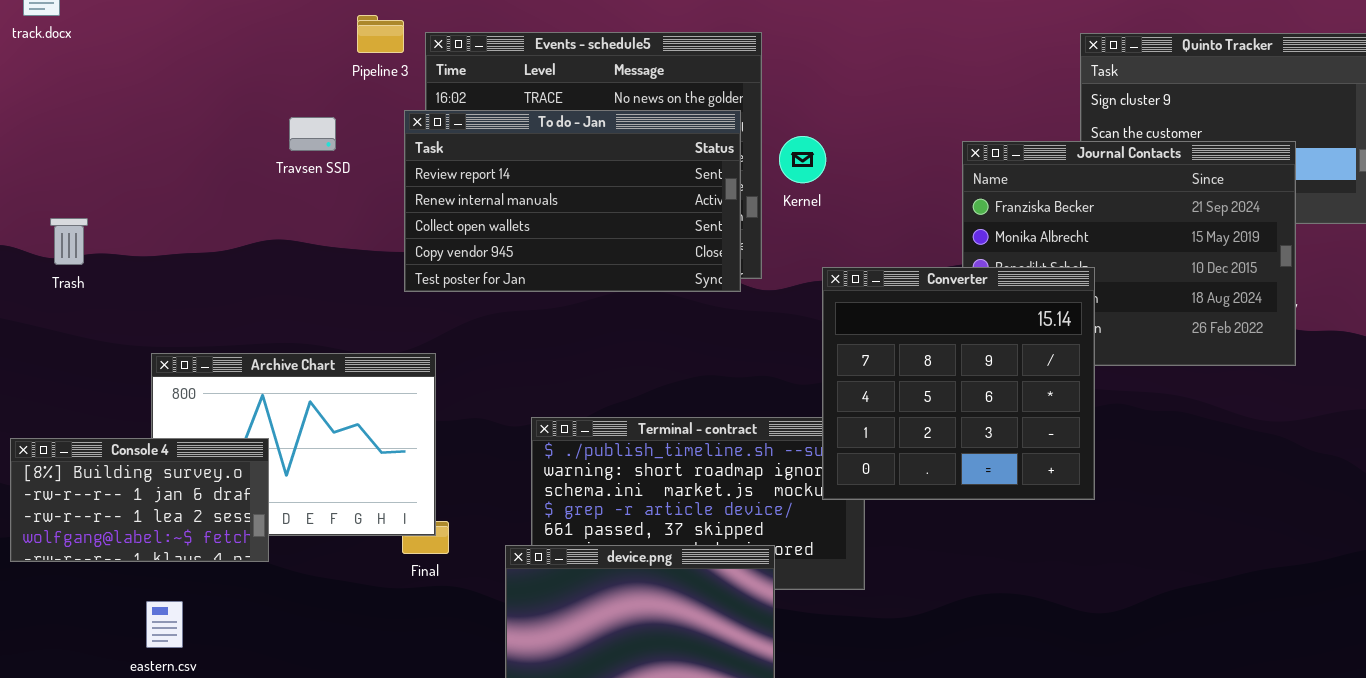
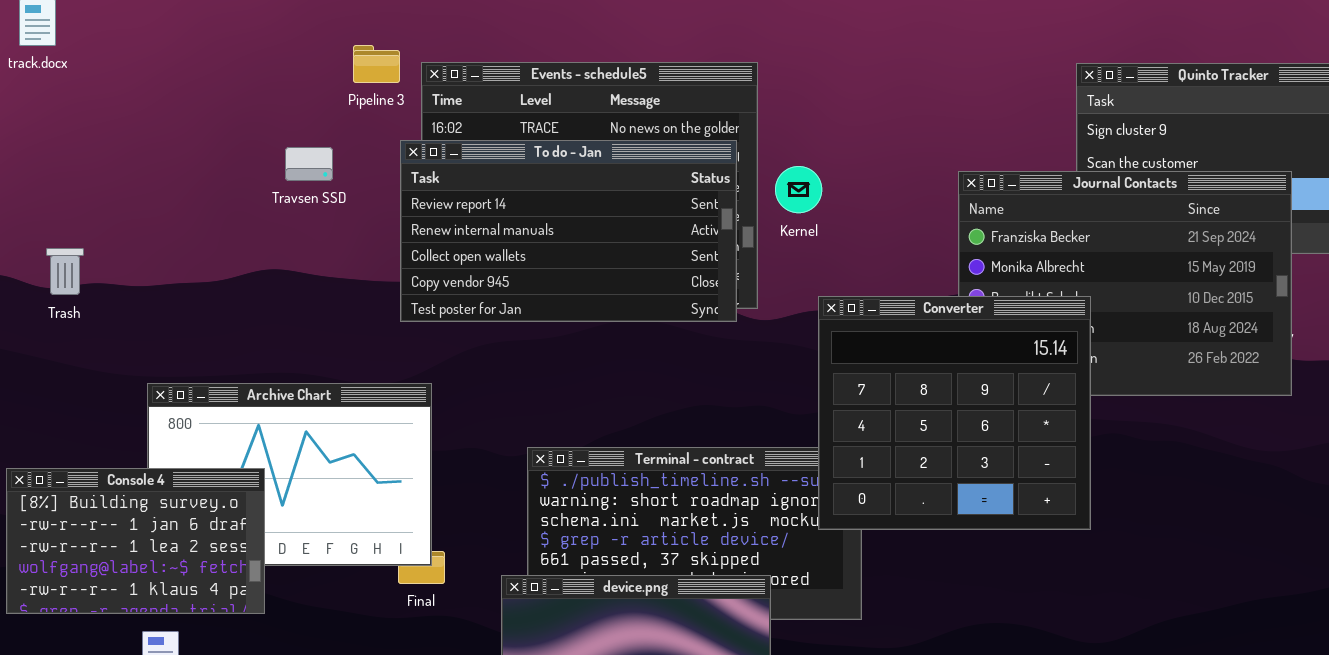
Console 4: [10,438,269,562] -> [6,468,265,614], resized

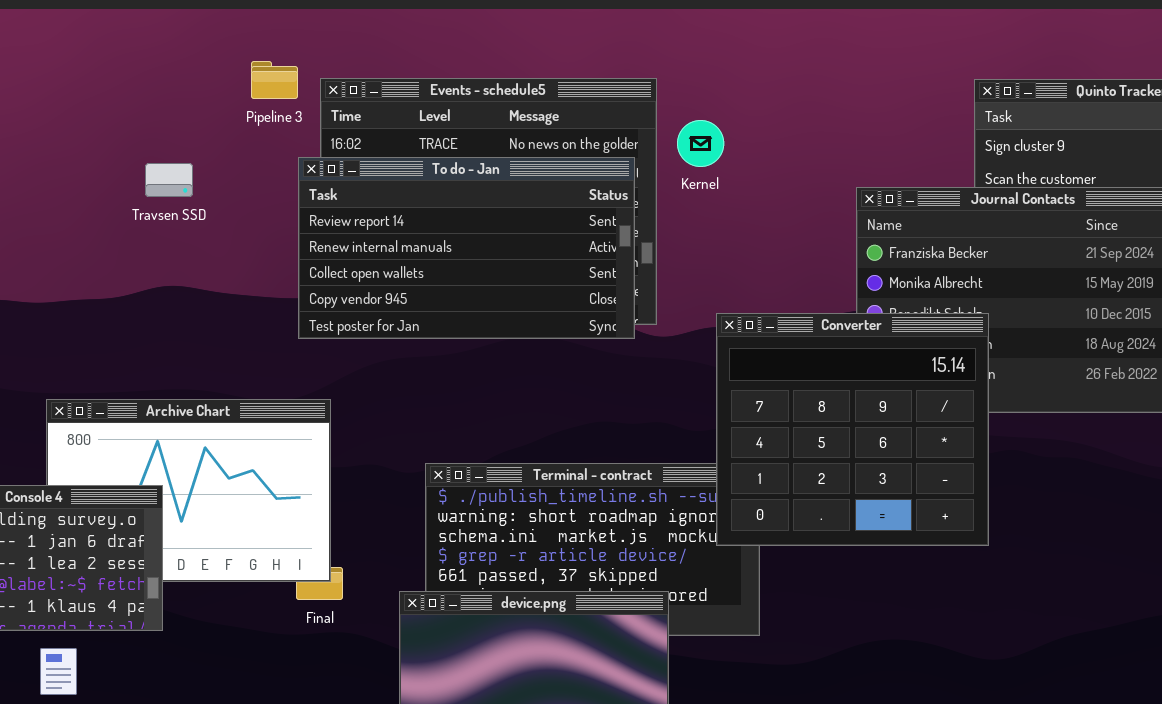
Travsen SSD: [285,147,333,181] -> [145,163,193,197], moved
Kernel: [775,166,822,213] -> [677,120,724,167], moved

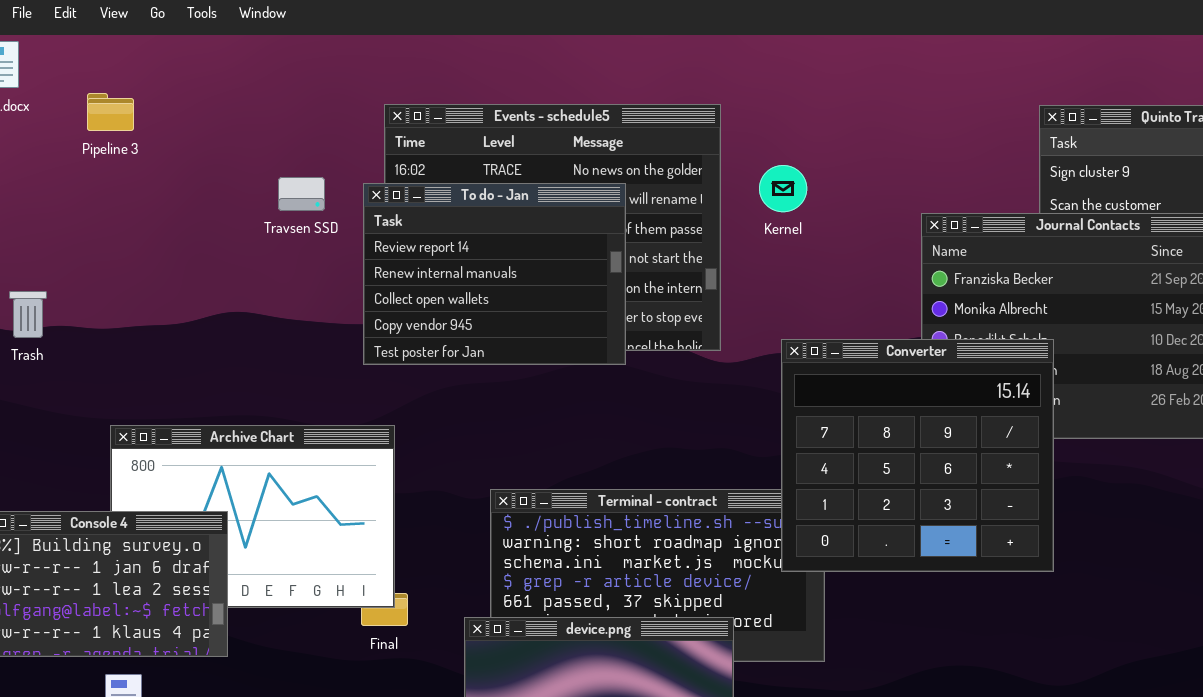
Pipeline 3: [251,61,298,99] -> [87,93,134,131], moved
Kernel: [677,120,724,167] -> [759,165,807,212], moved
To do - Jan: [298,157,635,339] -> [363,183,626,365], resized
Travsen SSD: [145,163,193,197] -> [278,177,325,211], moved

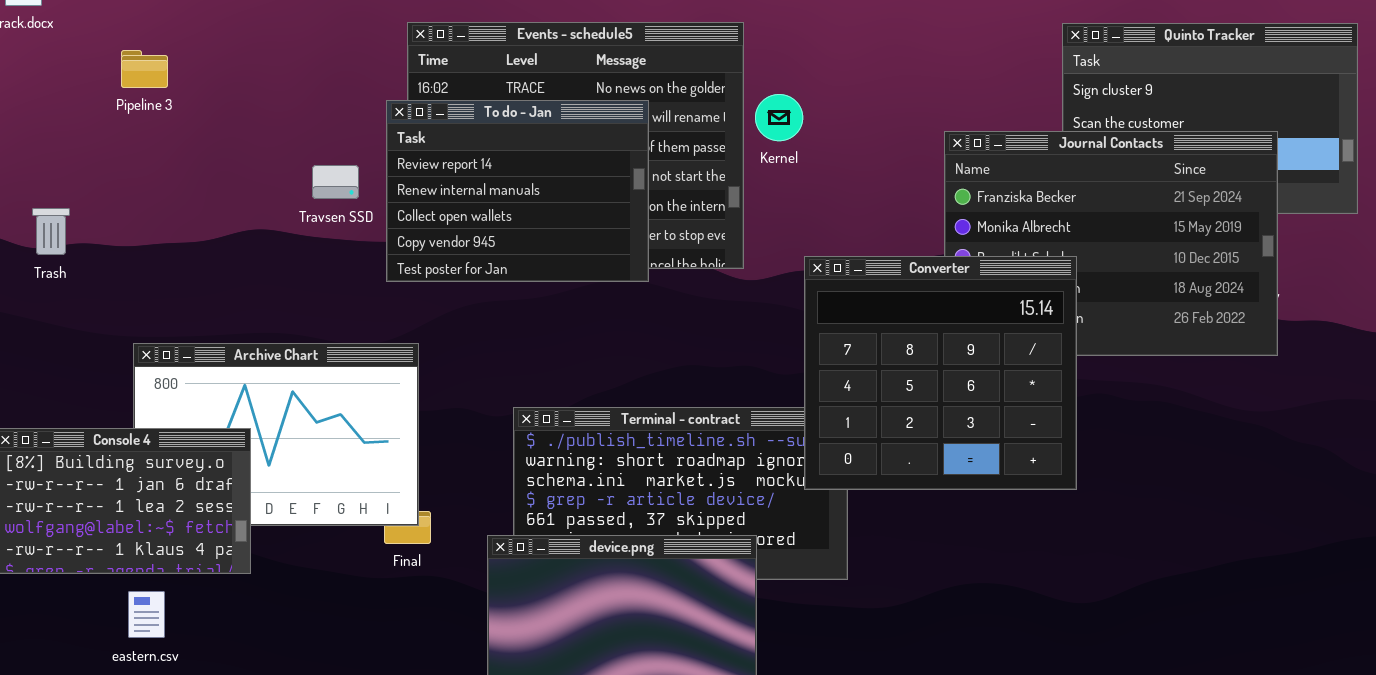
Pipeline 3: [87,93,134,131] -> [121,50,168,88], moved
Kernel: [759,165,807,212] -> [755,94,803,141], moved
Travsen SSD: [278,177,325,211] -> [312,165,359,199], moved

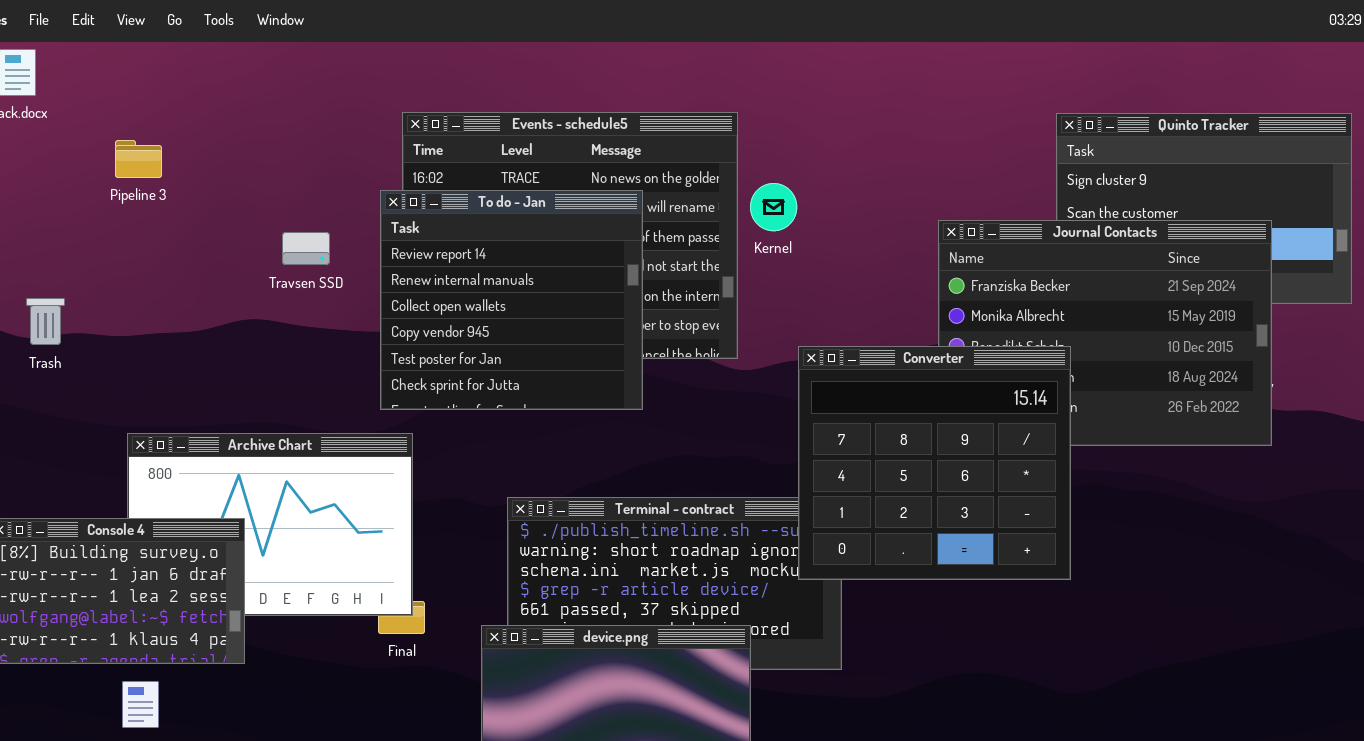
To do - Jan: [386,100,649,282] -> [380,190,643,410], resized
Travsen SSD: [312,165,359,199] -> [282,232,330,265], moved

